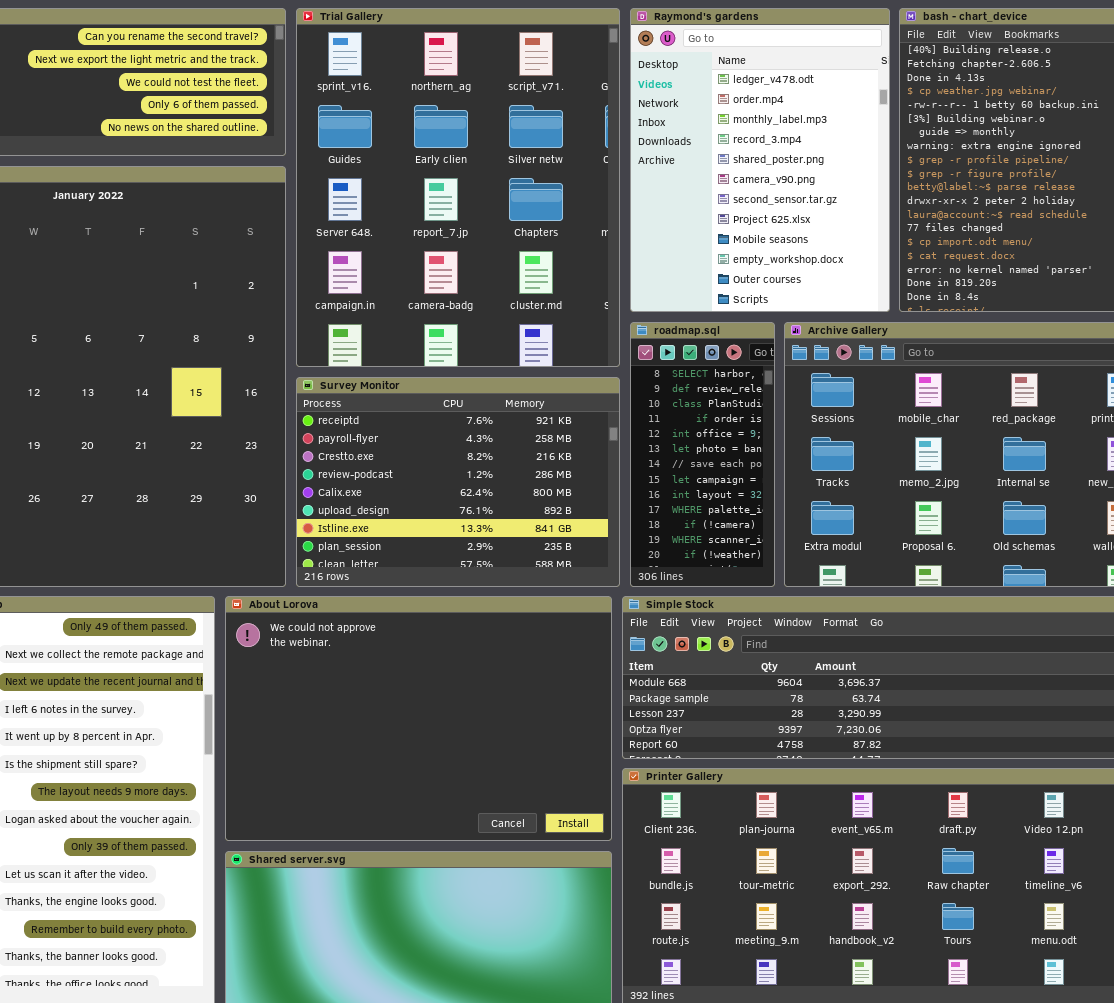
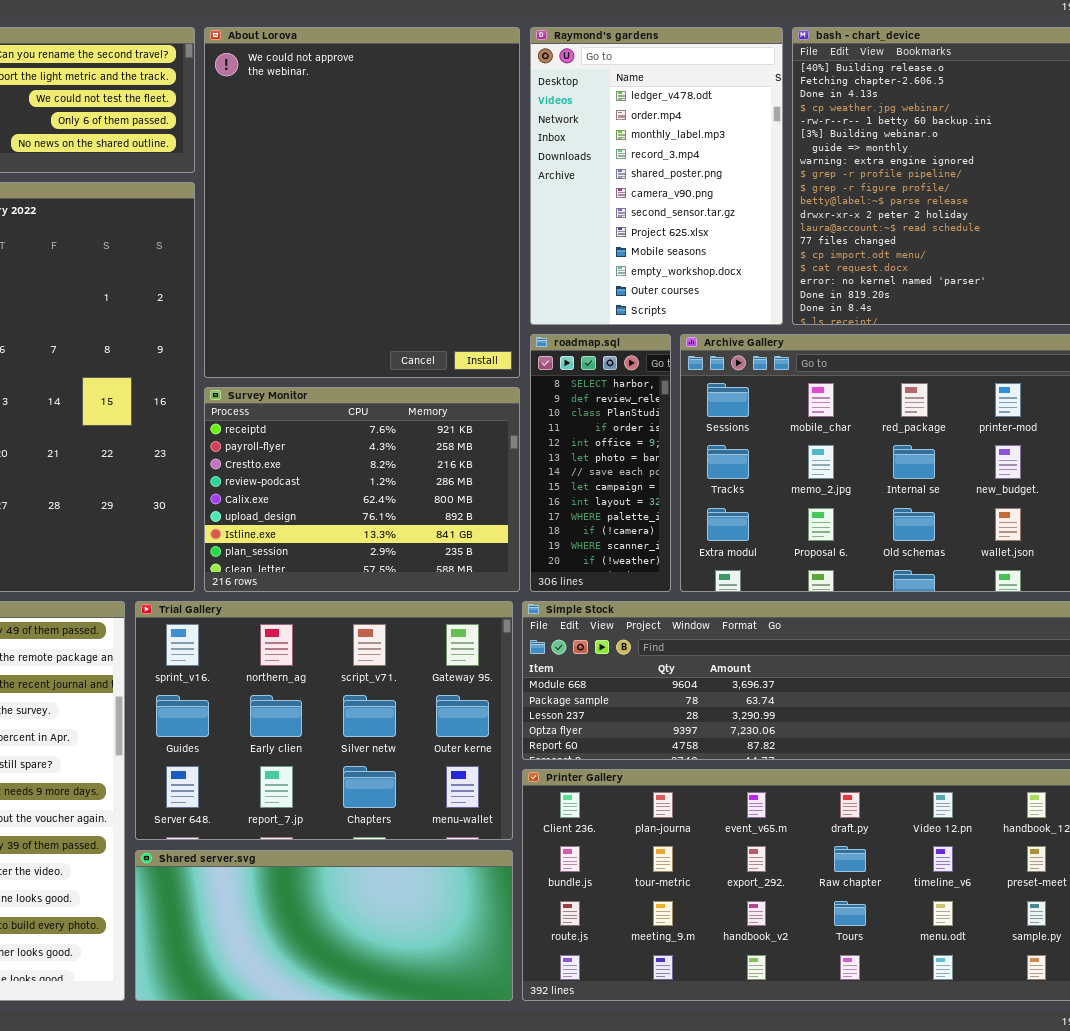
Trial Gallery: [296,8,620,367] -> [135,601,513,840], moved, resized
About Lorova: [225,596,612,841] -> [204,27,520,378], moved, resized

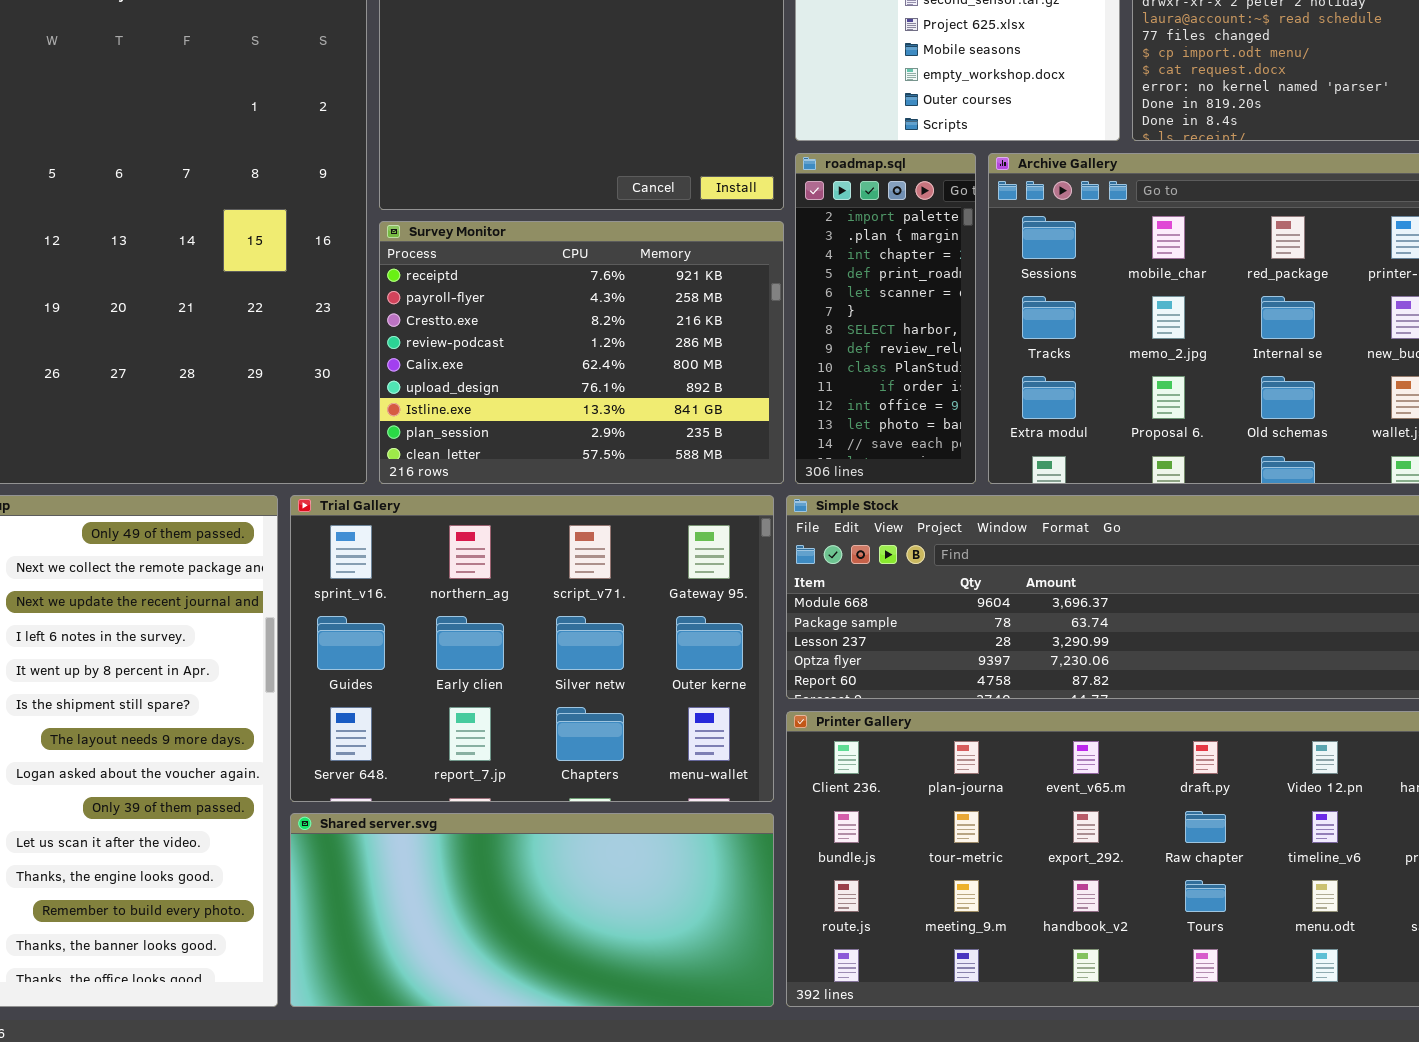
roadmap.sql: [530,334,671,592] -> [795,153,976,484], scrolled up 6 rows

